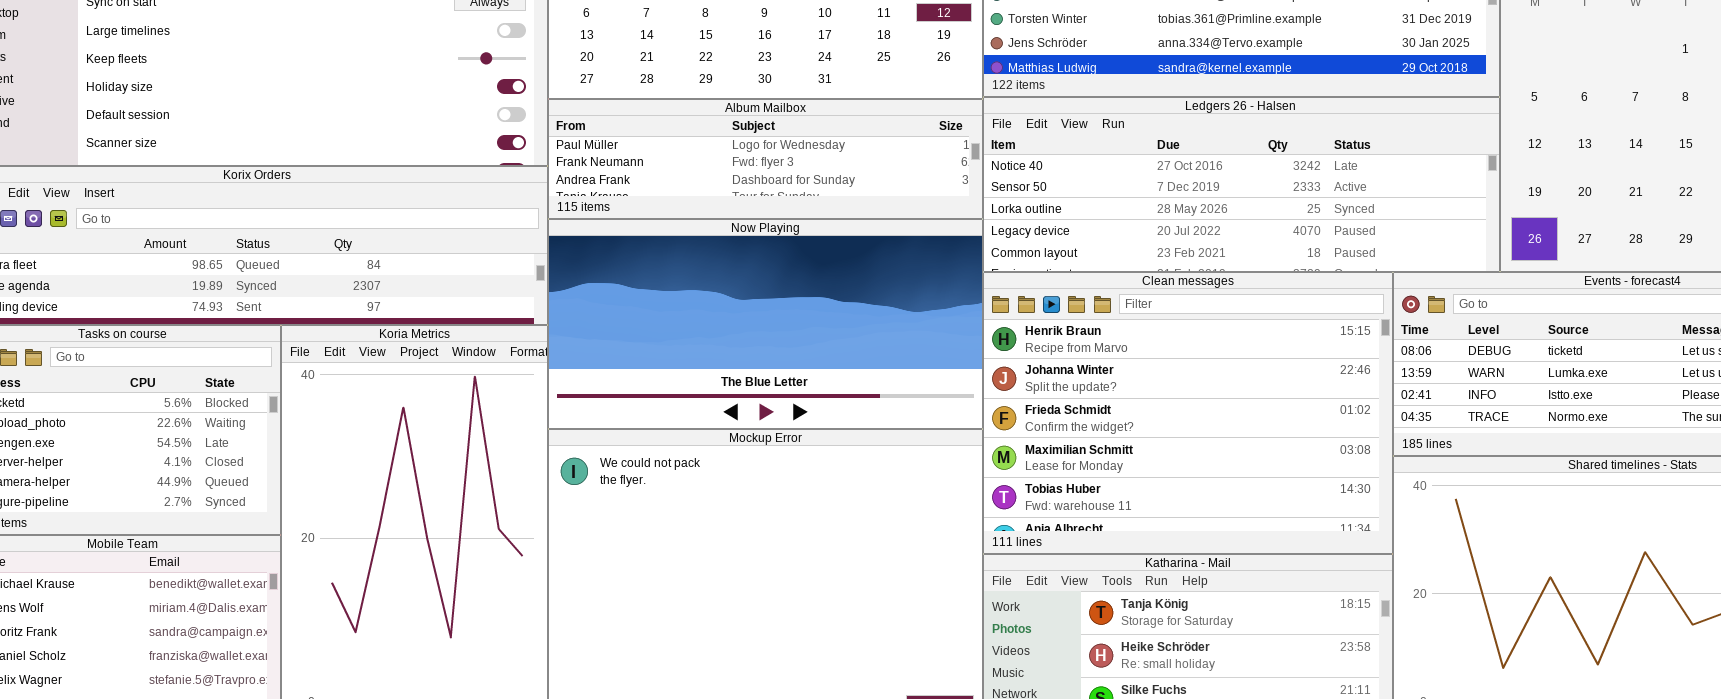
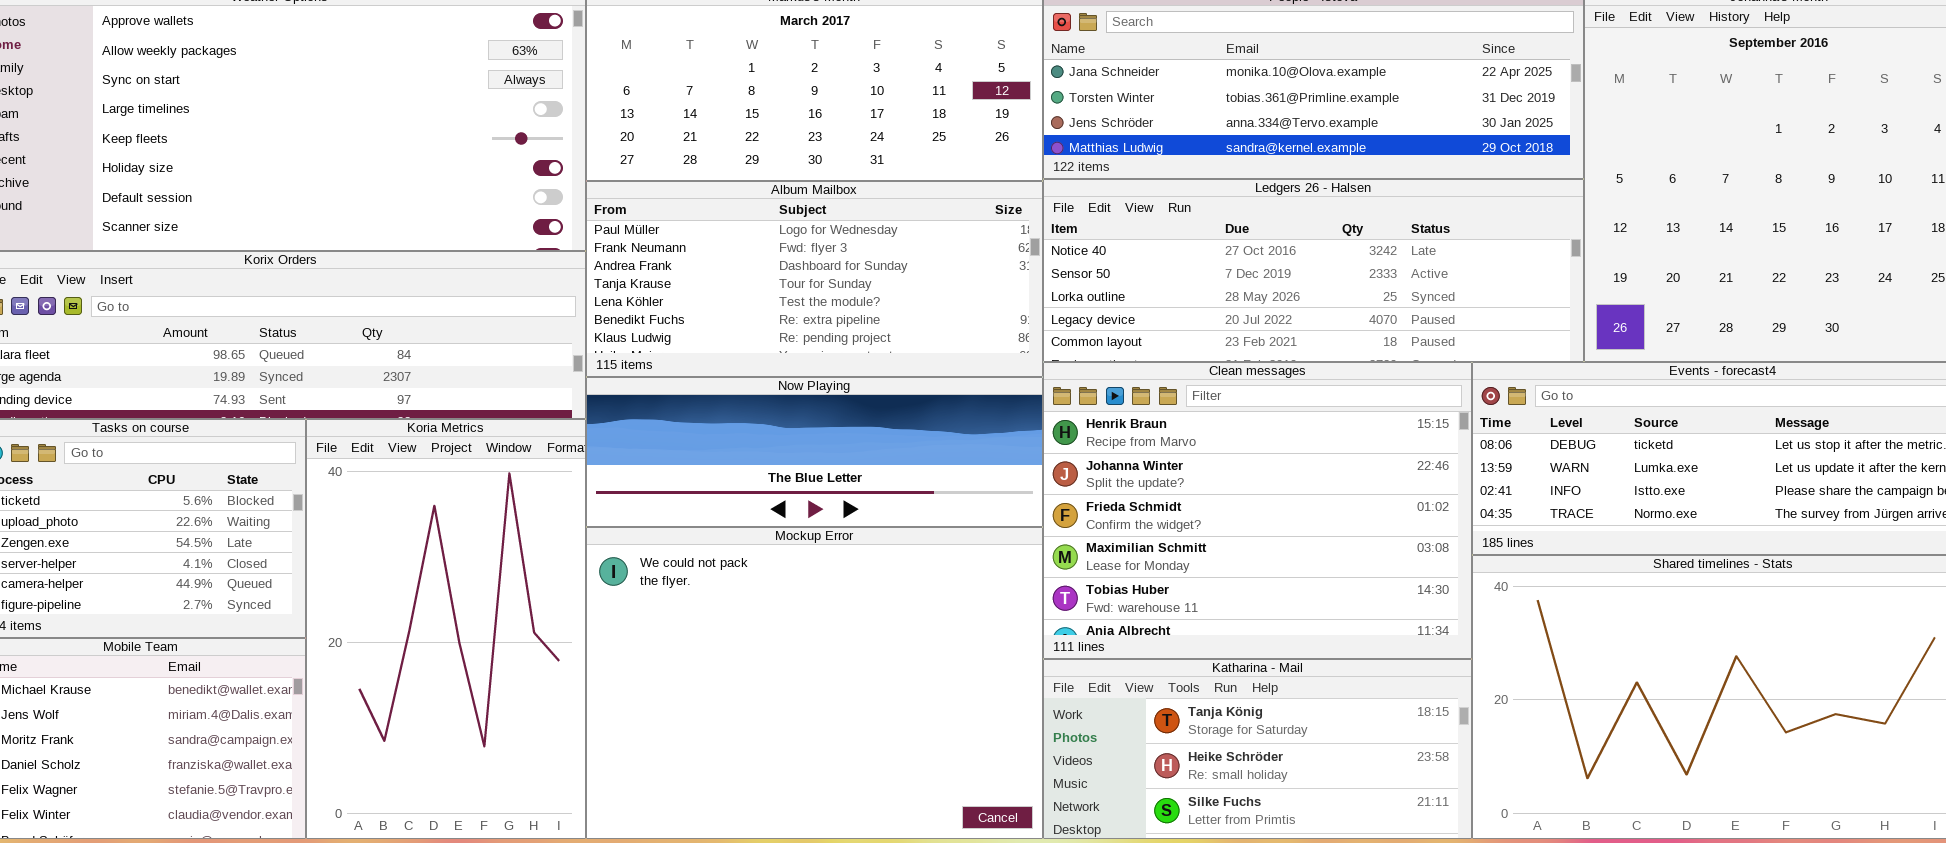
Album Mailbox: [548,99,983,219] -> [586,181,1043,377], resized
Now Playing: [548,219,983,429] -> [586,377,1043,527], resized

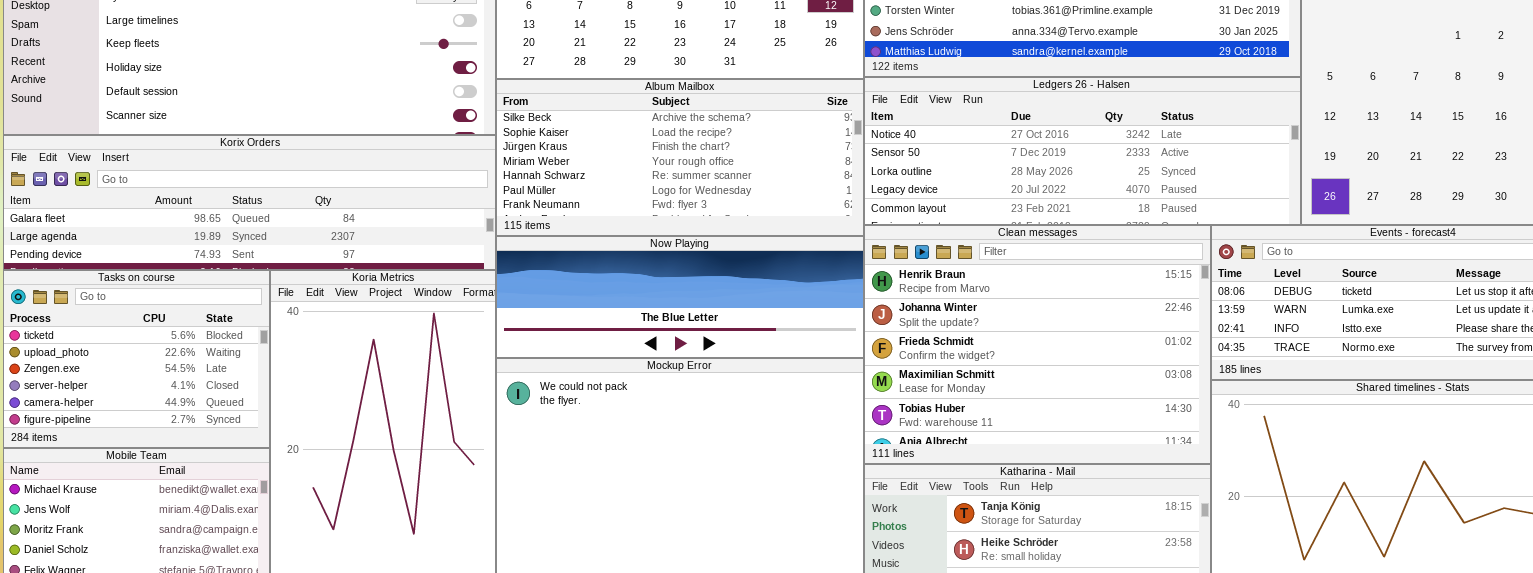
Album Mailbox: [586,181,1043,377] -> [496,79,864,236], scrolled up 5 rows

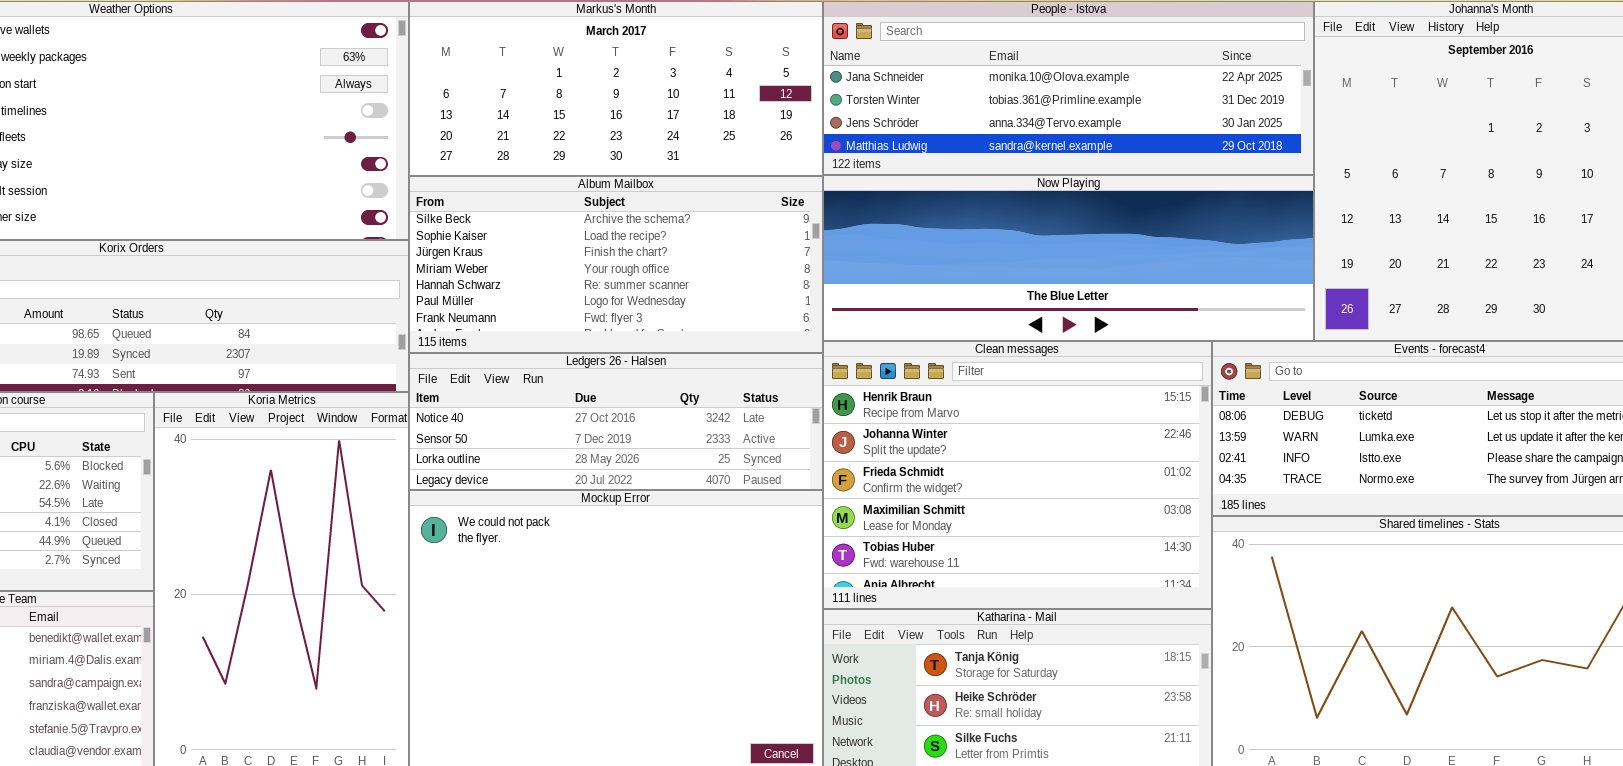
Ledgers 26 - Halsen: [864,77,1301,225] -> [409,353,823,490], moved, resized
Now Playing: [496,236,864,358] -> [823,175,1314,341], moved, resized

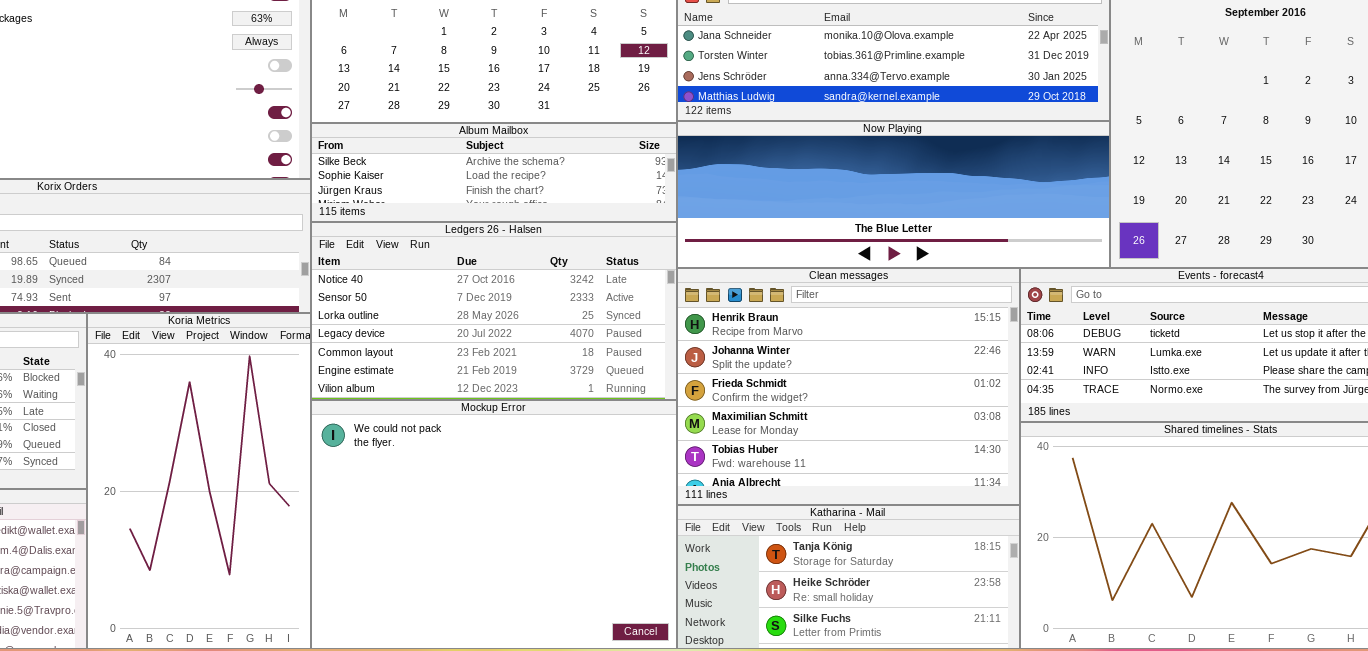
Album Mailbox: [409,176,823,353] -> [311,123,677,222], resized
Ledgers 26 - Halsen: [409,353,823,490] -> [311,222,677,400], resized

